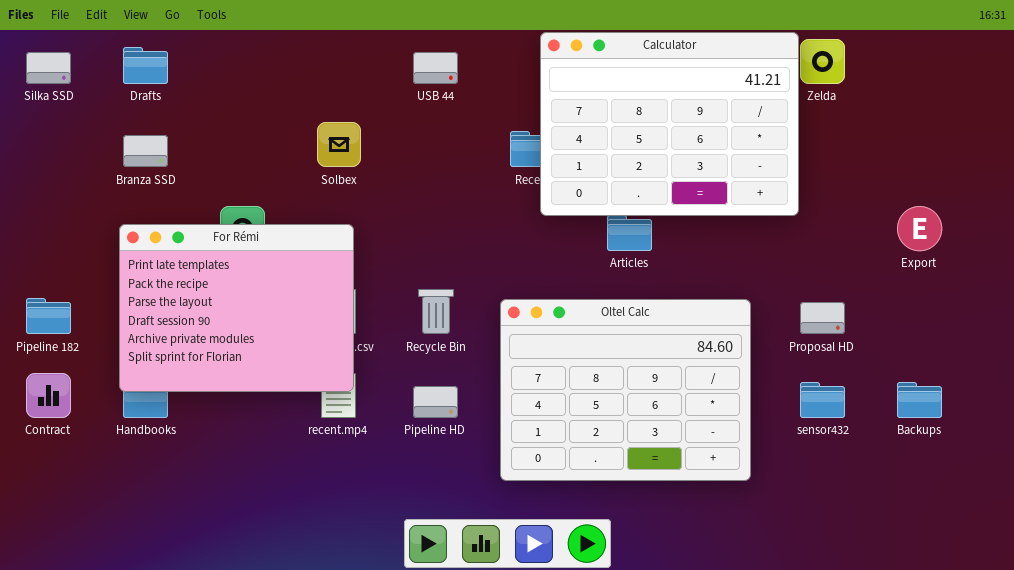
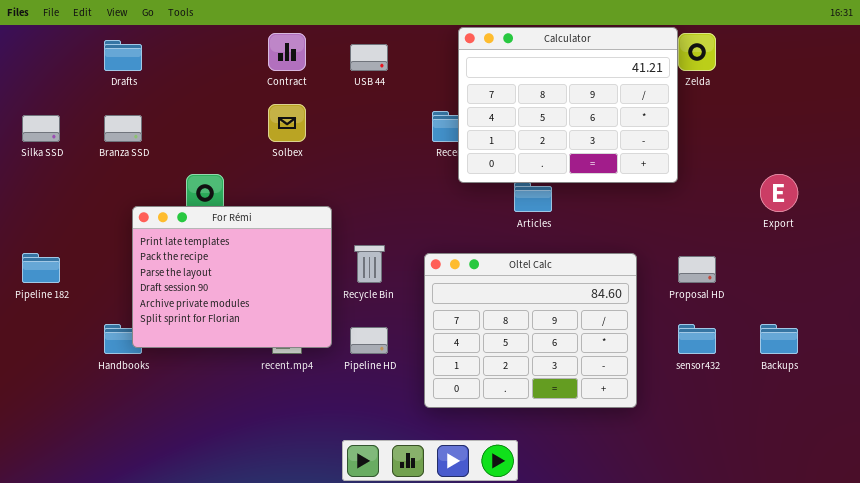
Silka SSD: [26,52,71,84] -> [22,115,60,142], moved
For Rémi: [119,224,354,392] -> [132,206,332,348], moved
Contract: [26,373,71,418] -> [268,33,306,71], moved

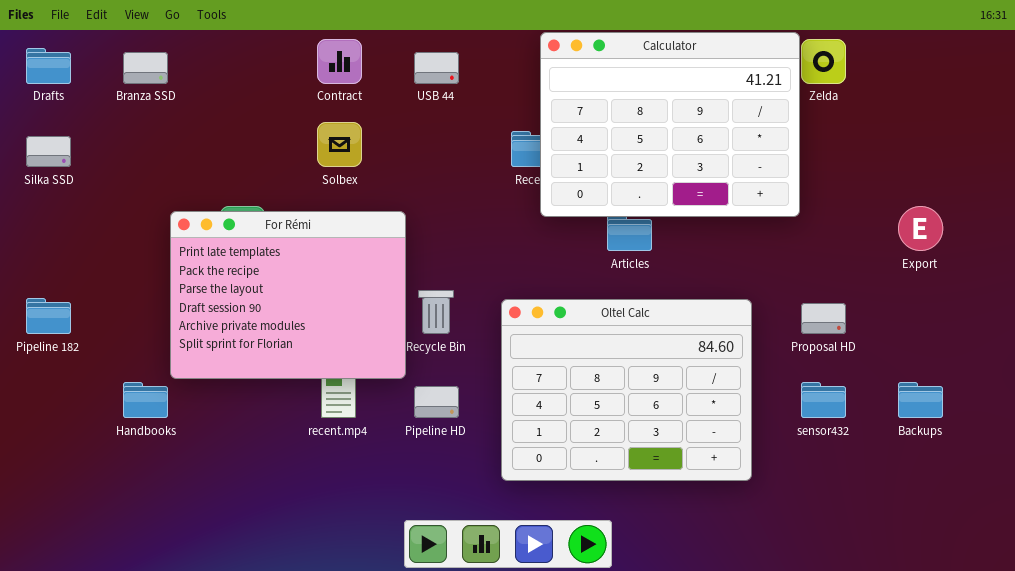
Drafts: [104,40,142,71] -> [26,48,71,84], moved
Branza SSD: [104,115,142,142] -> [123,52,168,84], moved
For Rémi: [132,206,332,348] -> [170,211,406,379], moved

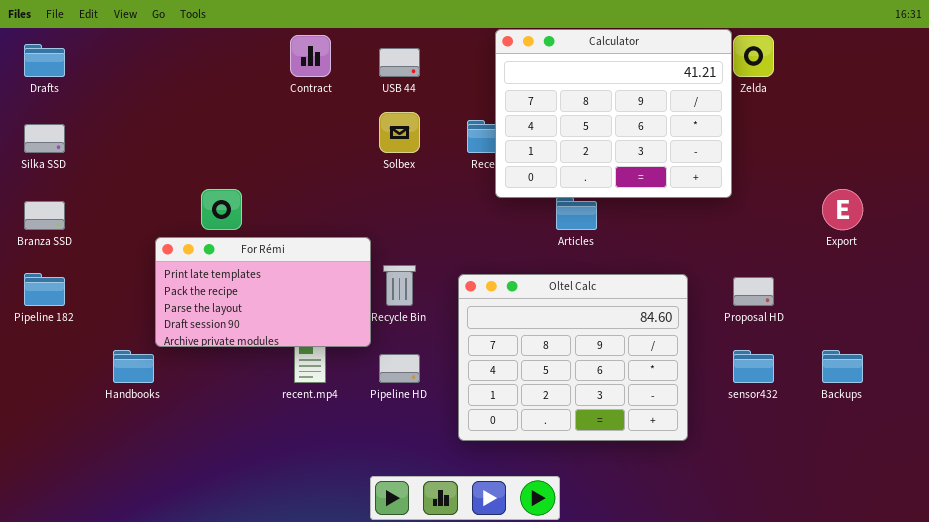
Branza SSD: [123,52,168,84] -> [24,201,65,230], moved
Solbex: [317,122,362,167] -> [379,112,420,153], moved
For Rémi: [170,211,406,379] -> [155,237,371,347], resized

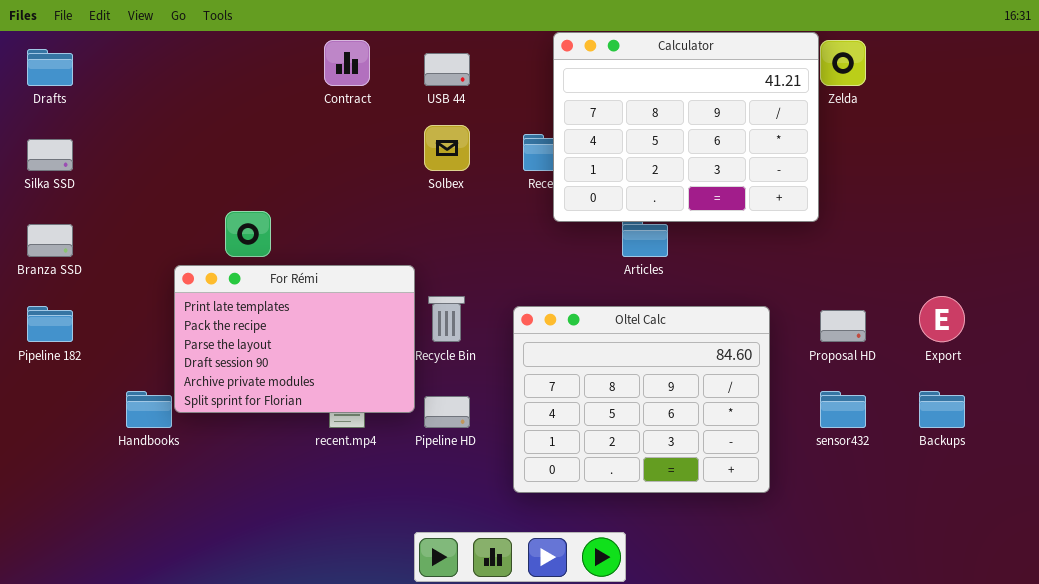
Export: [822,189,863,230] -> [919,296,965,342], moved
For Rémi: [155,237,371,347] -> [174,265,415,413], resized

